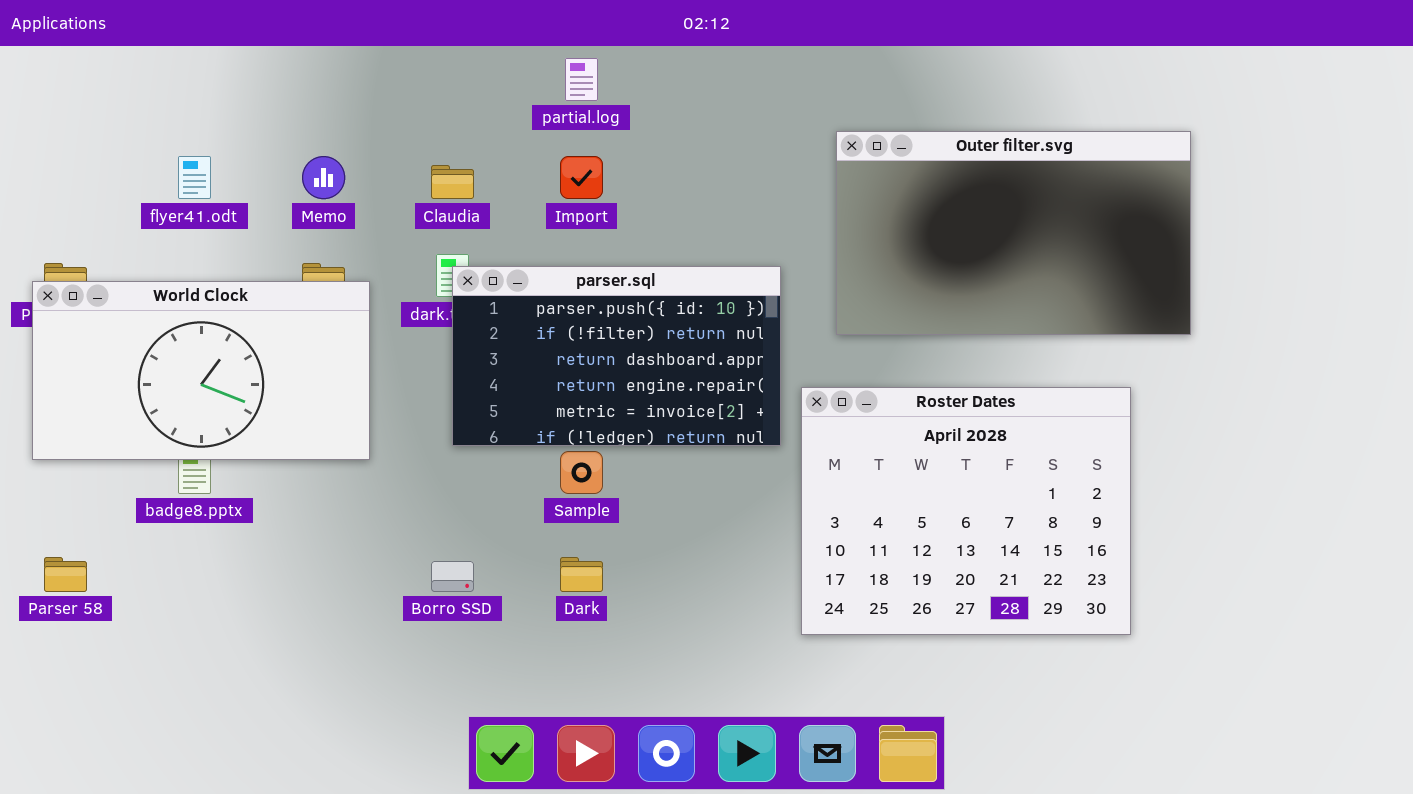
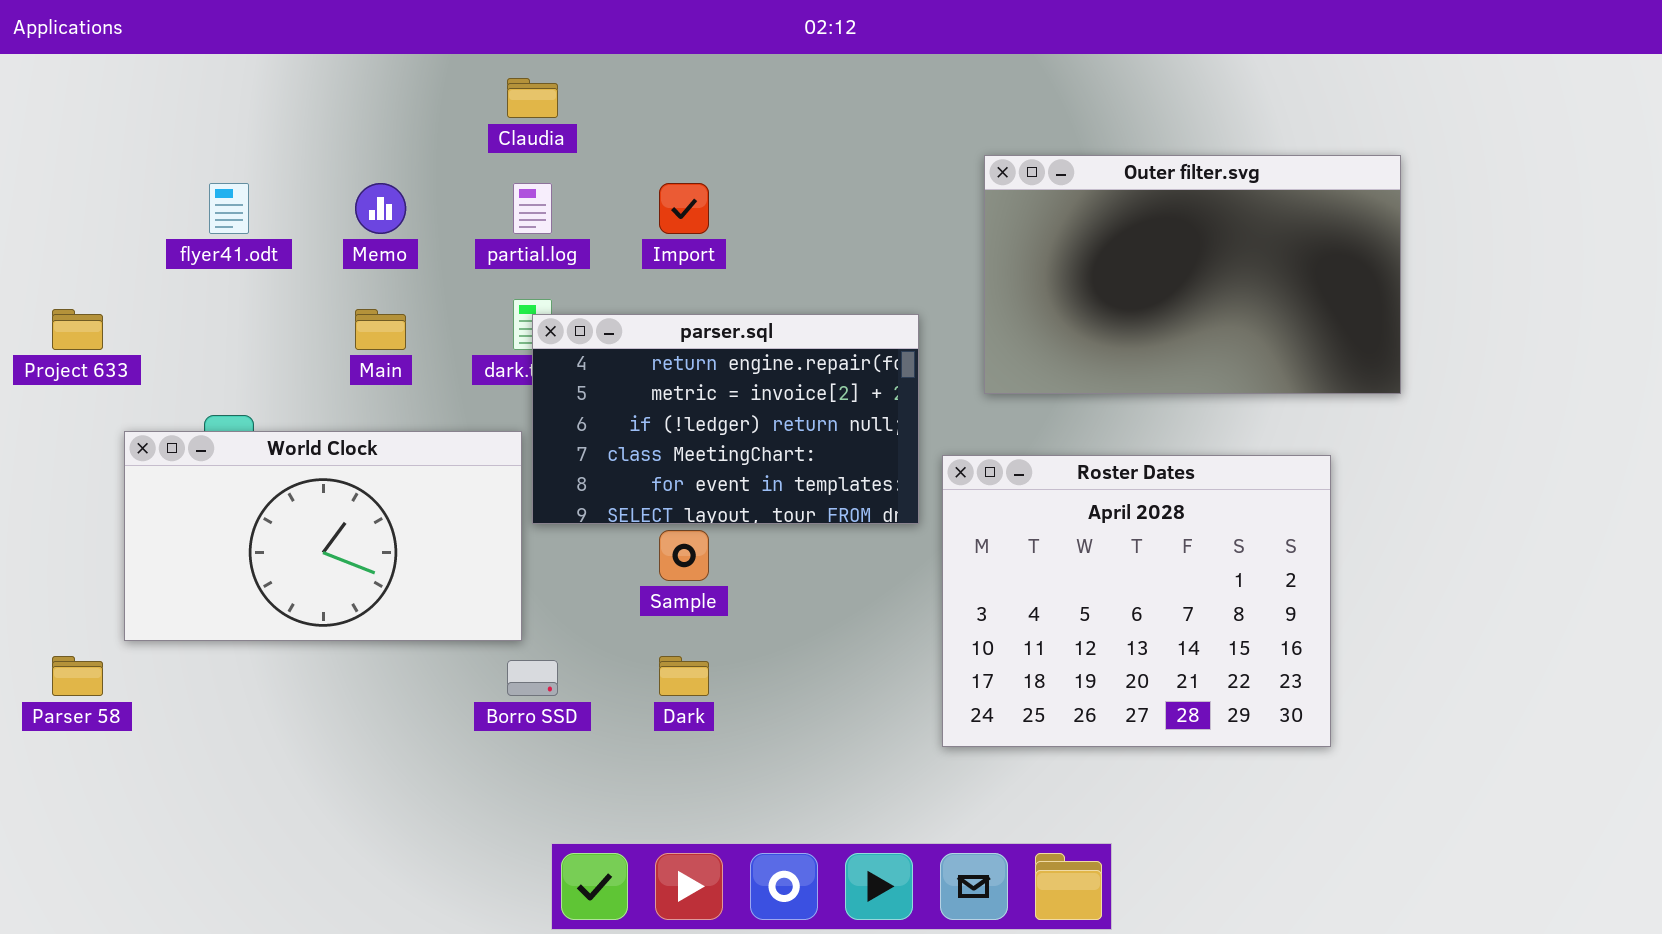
partial.log: [565,58,598,101] -> [513,183,552,234], moved
Claudia: [431,165,474,199] -> [507,78,558,118], moved
parser.sql: [452,266,781,446] -> [532,314,919,524], scrolled down 3 rows
World Clock: [32,281,370,460] -> [124,431,522,641], moved

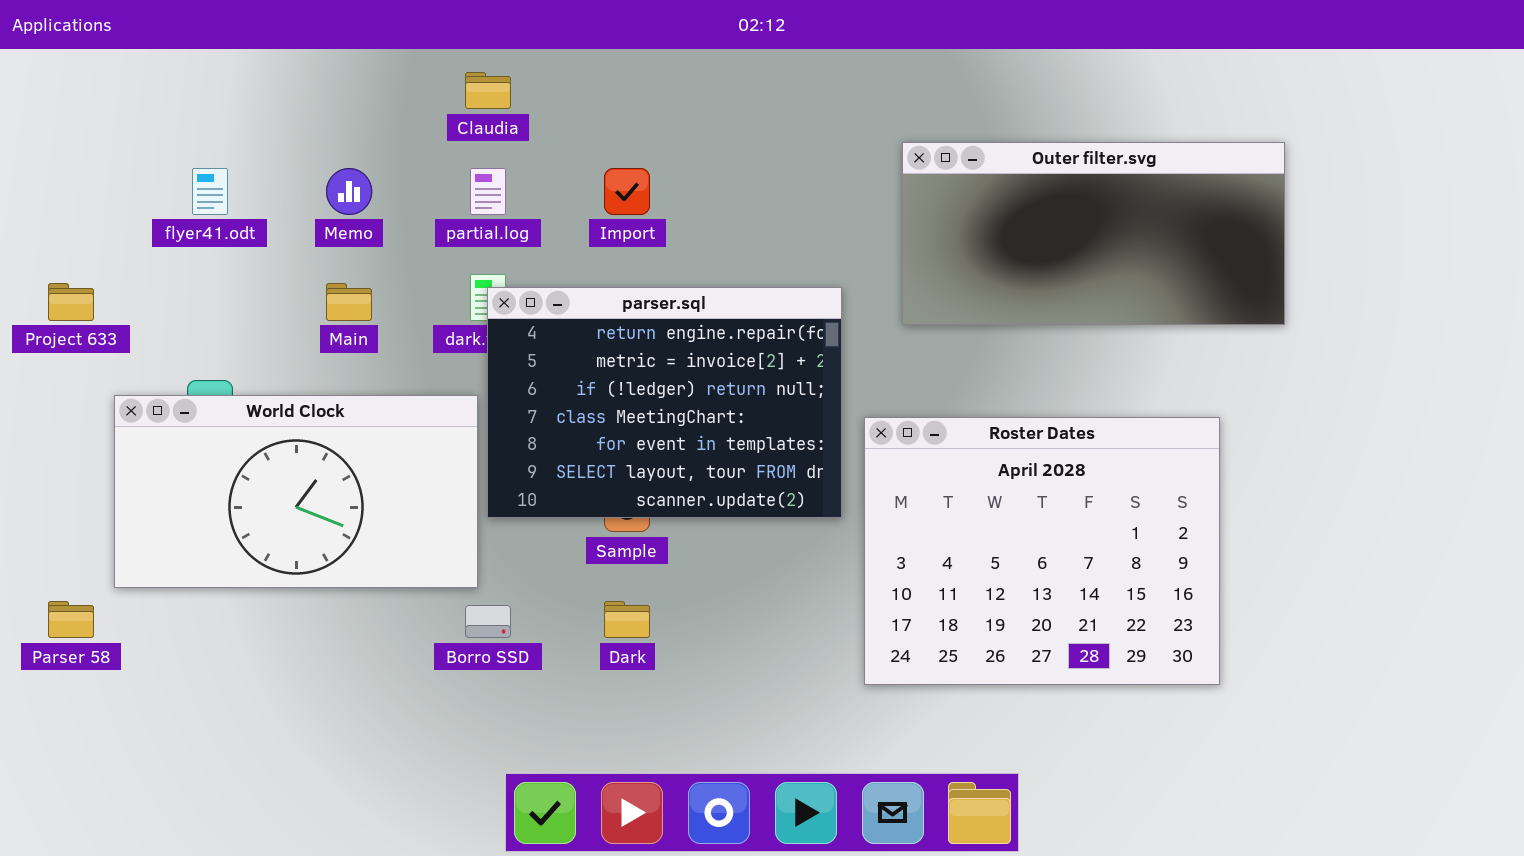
Outer filter.svg: [984,155,1401,394] -> [902,142,1285,325], resized
parser.sql: [532,314,919,524] -> [487,287,842,518], resized

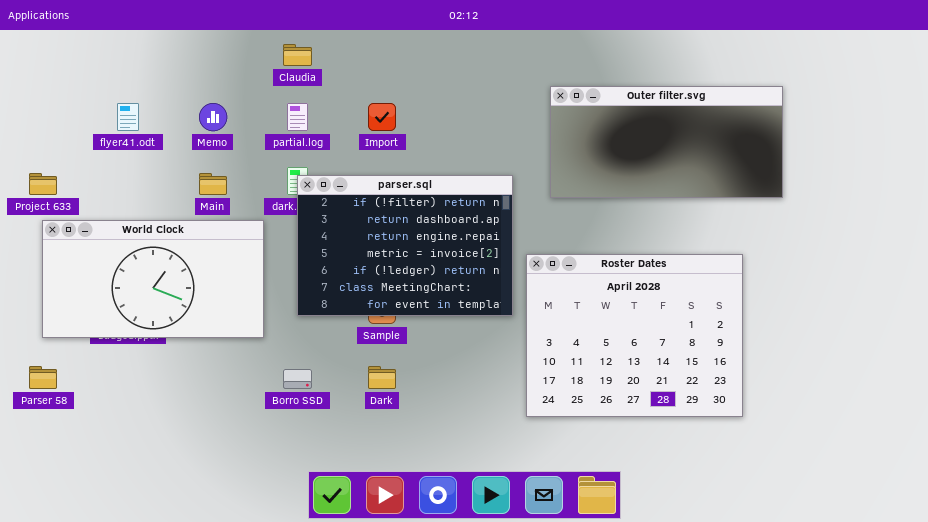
parser.sql: [487,287,842,518] -> [297,175,513,316], scrolled up 2 rows
World Clock: [114,395,478,588] -> [42,220,264,338], moved

